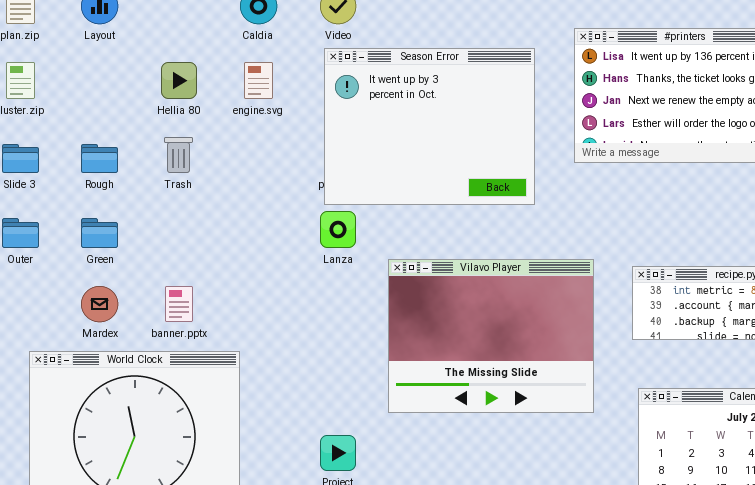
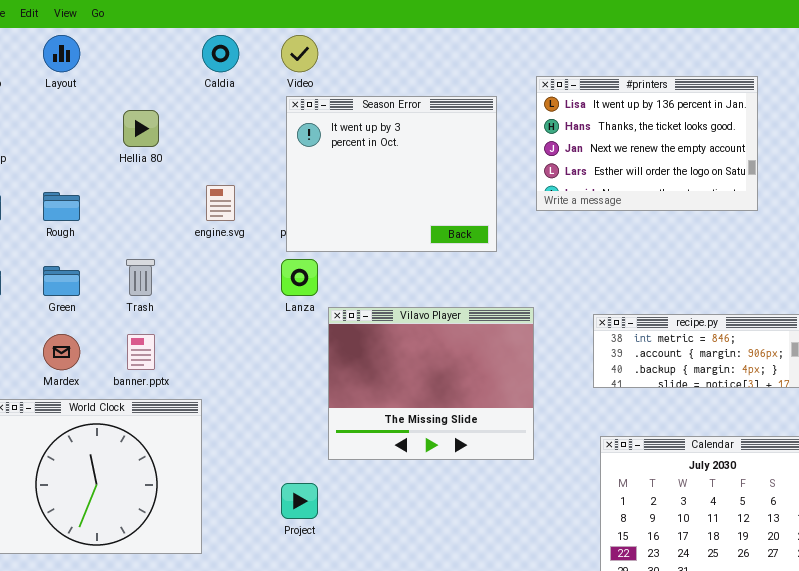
engine.svg: [244,62,273,99] -> [206,185,235,221], moved
Trash: [164,137,193,173] -> [126,259,155,296], moved
Vilavo Player: [388,259,594,413] -> [328,307,534,460], moved

